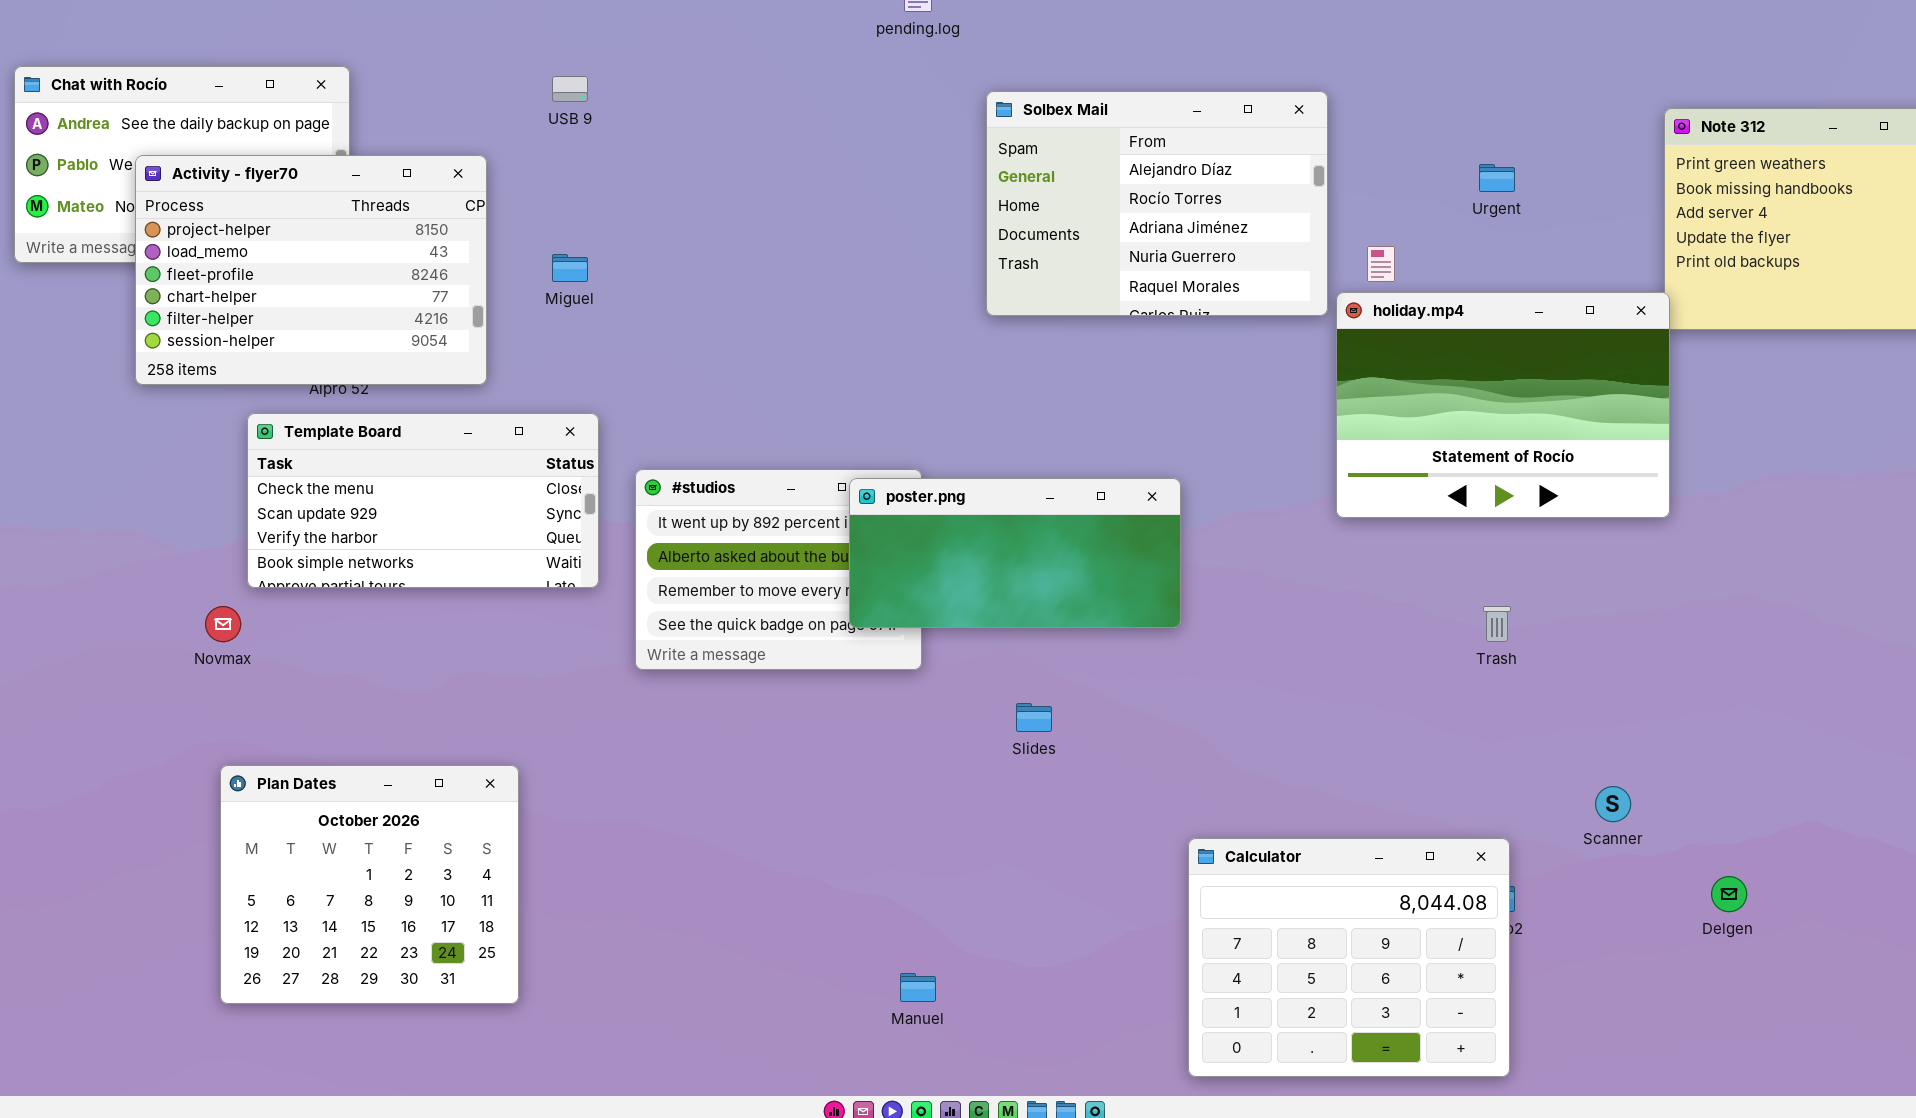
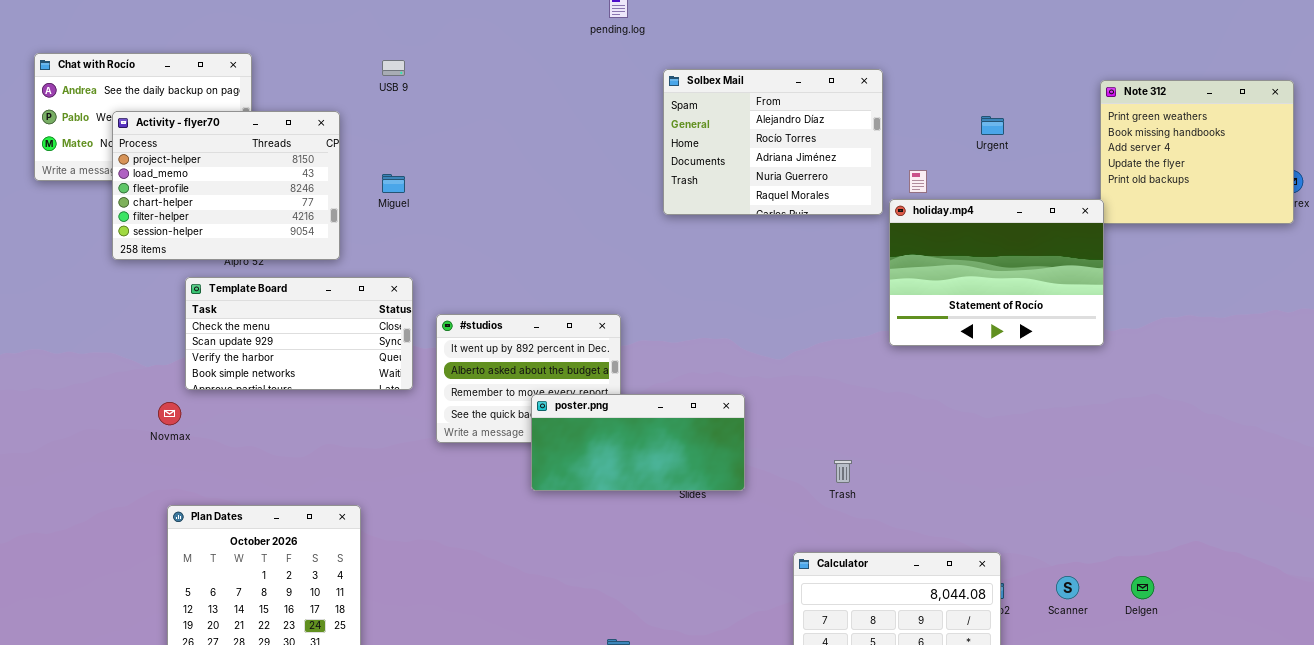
poster.png: [849,478,1181,628] -> [531,394,745,491], moved
Trash: [1483,606,1511,642] -> [834,460,852,483], moved
Scanner: [1595,786,1631,822] -> [1056,576,1079,599], moved

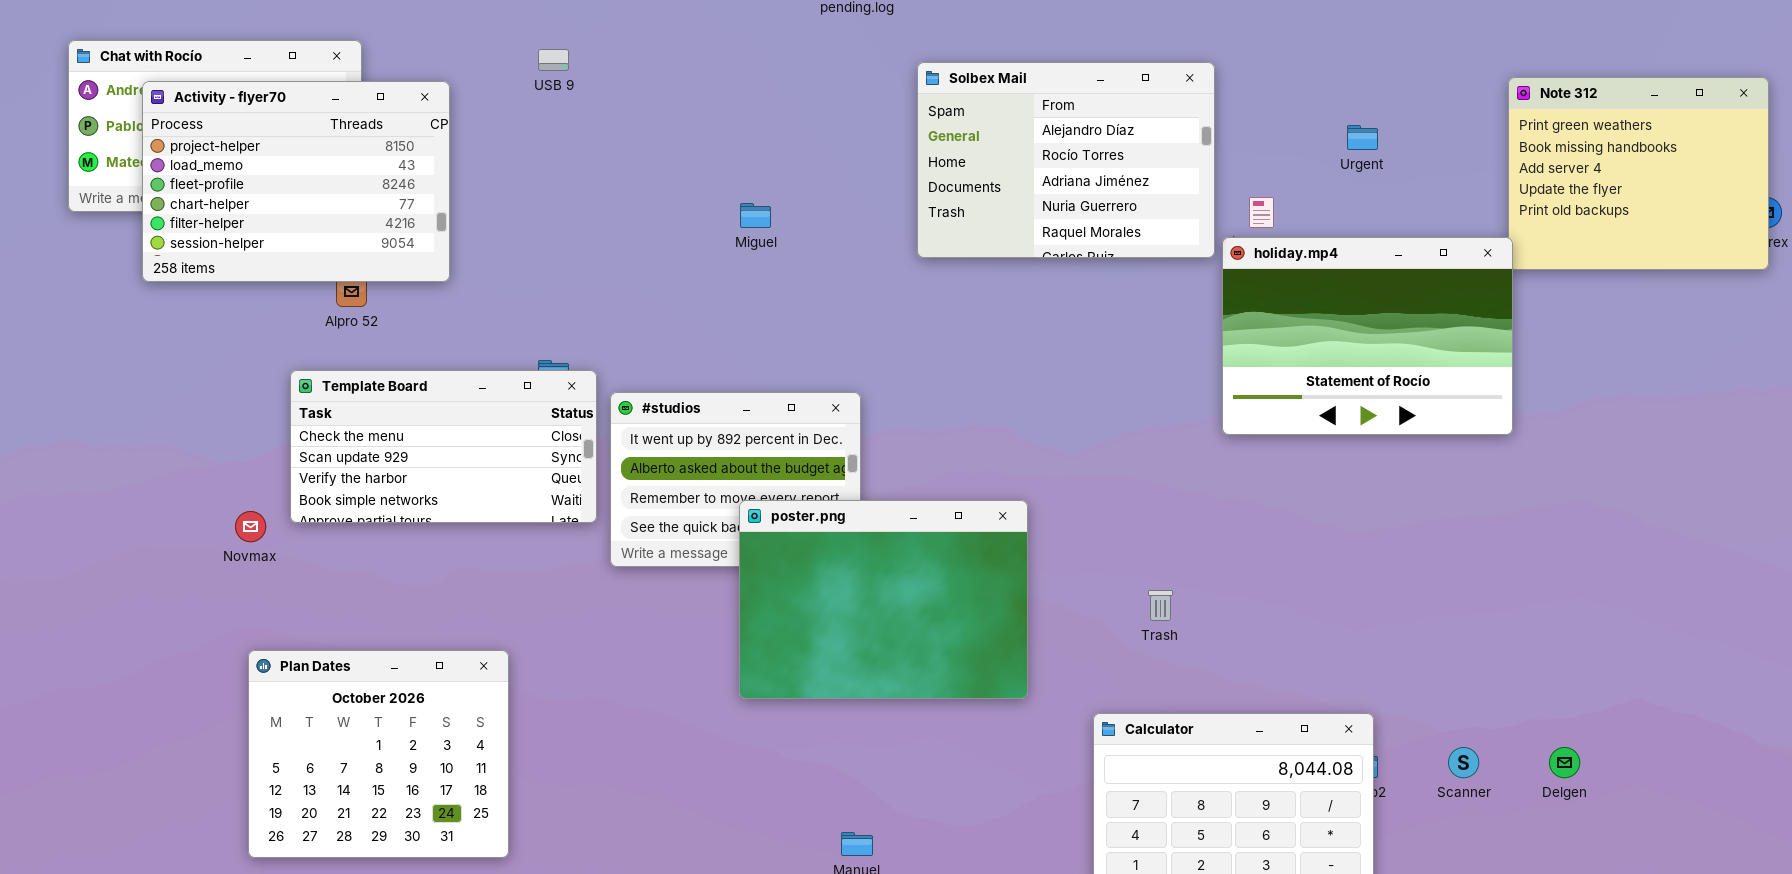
Activity - flyer70: [112,111,340,260] -> [142,81,450,282], moved
Miguel: [382,174,405,193] -> [740,203,771,228], moved
Template Board: [185,277,413,390] -> [290,370,597,523], moved
poster.png: [531,394,745,491] -> [739,500,1028,699], resized

